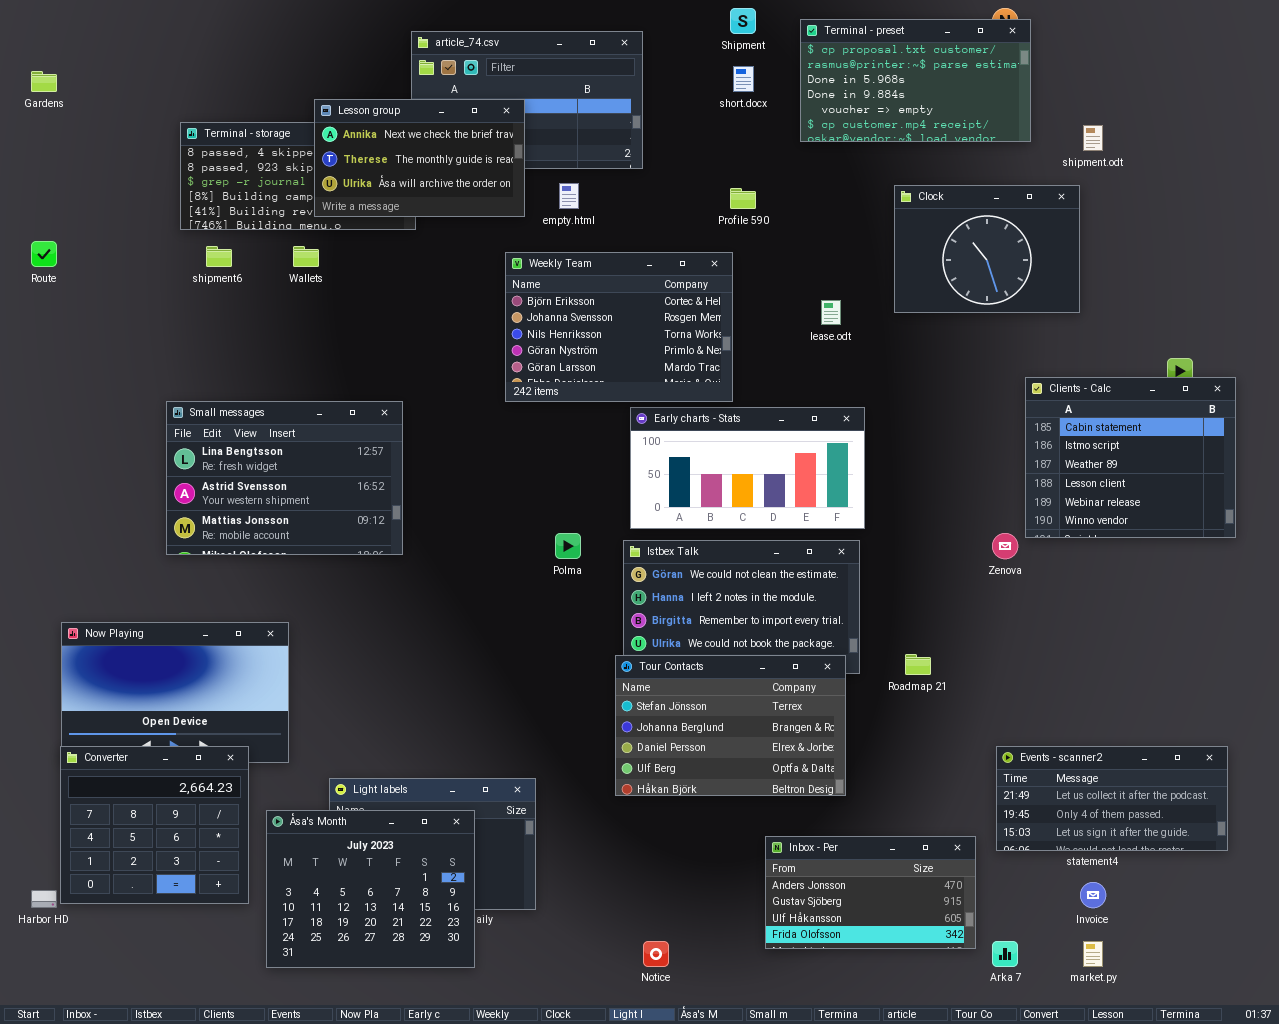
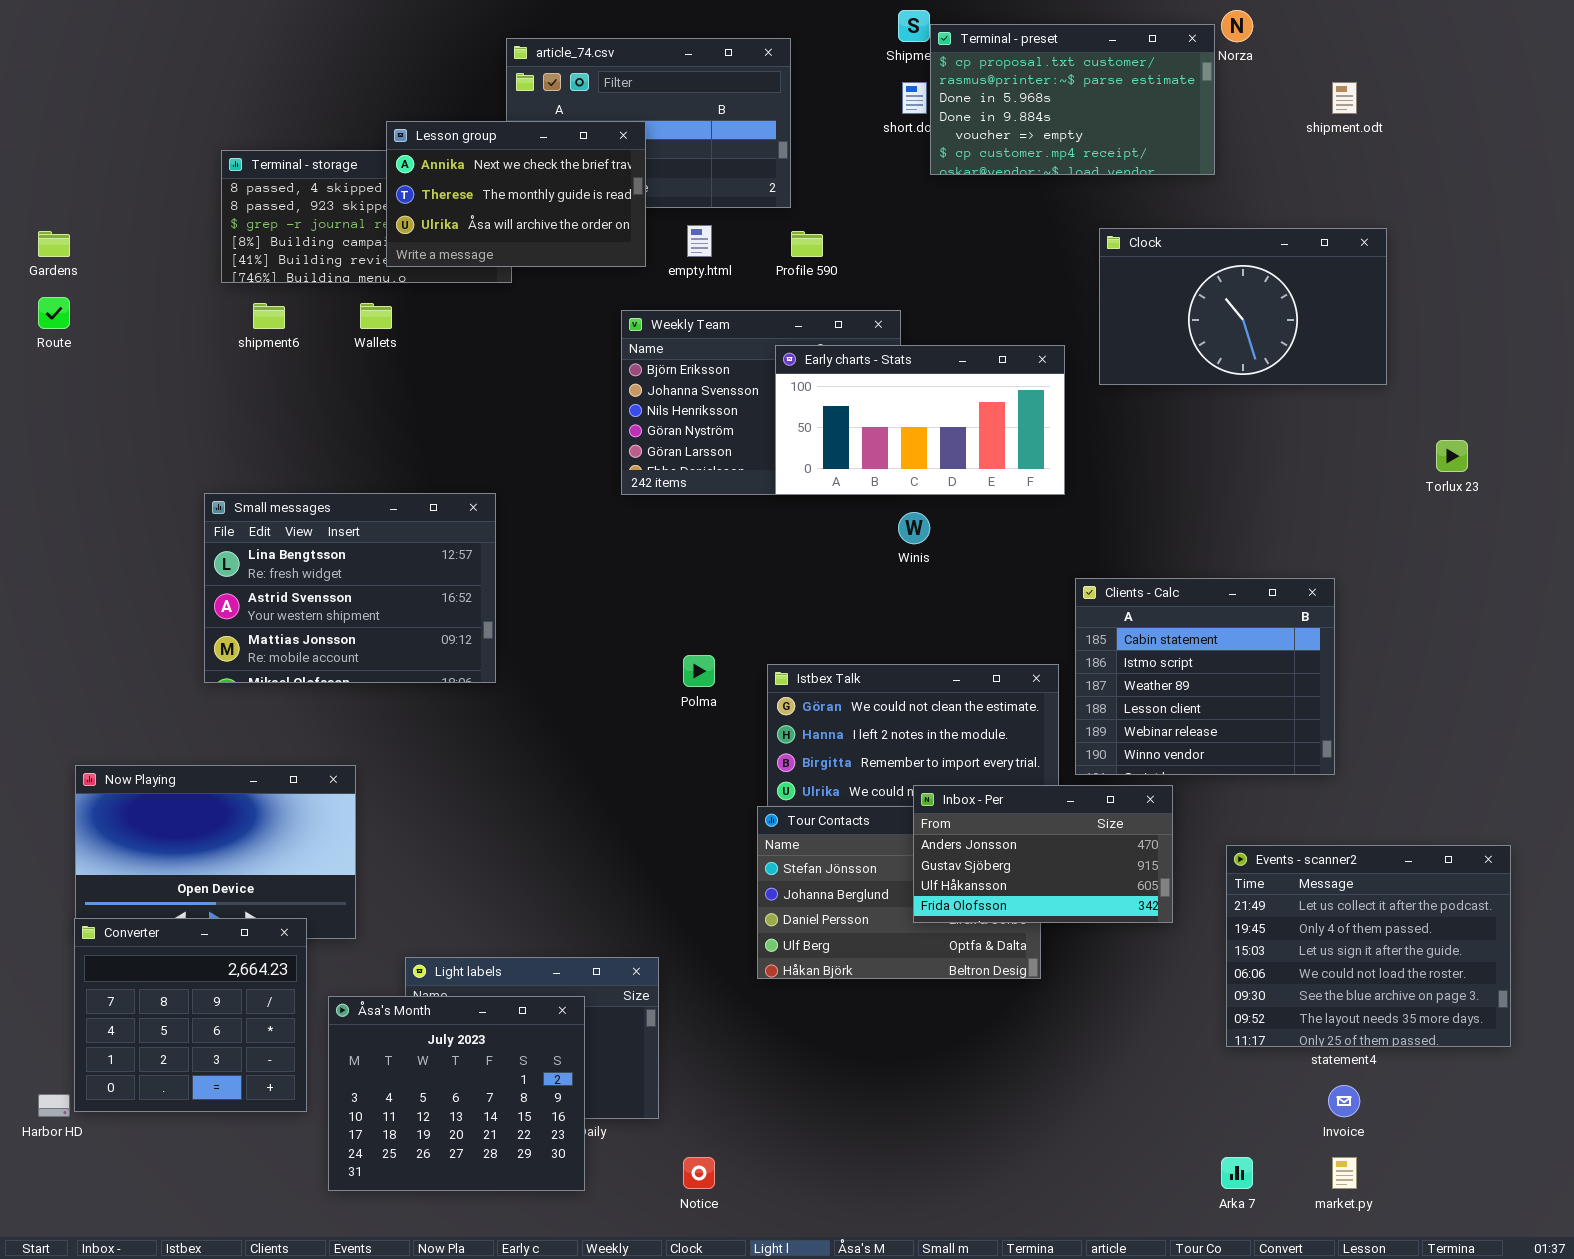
Terminal - preset: [800,19,1031,142] -> [930,24,1215,175], moved
Gardens: [31,71,57,92] -> [38,231,70,257], moved
shipment.odt: [1083,125,1103,151] -> [1332,82,1357,114], moved
Clock: [894,185,1080,313] -> [1099,228,1387,385], resized
Profile 590: [730,188,756,209] -> [791,231,823,257], moved
Clients - Calc: [1025,377,1236,538] -> [1075,578,1335,775], moved
Early charts - Stats: [630,407,865,529] -> [775,345,1065,495], moved
Events - scanner2: [996,746,1228,851] -> [1226,845,1511,1047], resized
Inbox - Per: [765,836,976,949] -> [913,785,1173,923], moved
Notice: [643,941,669,967] -> [683,1157,715,1189], moved

